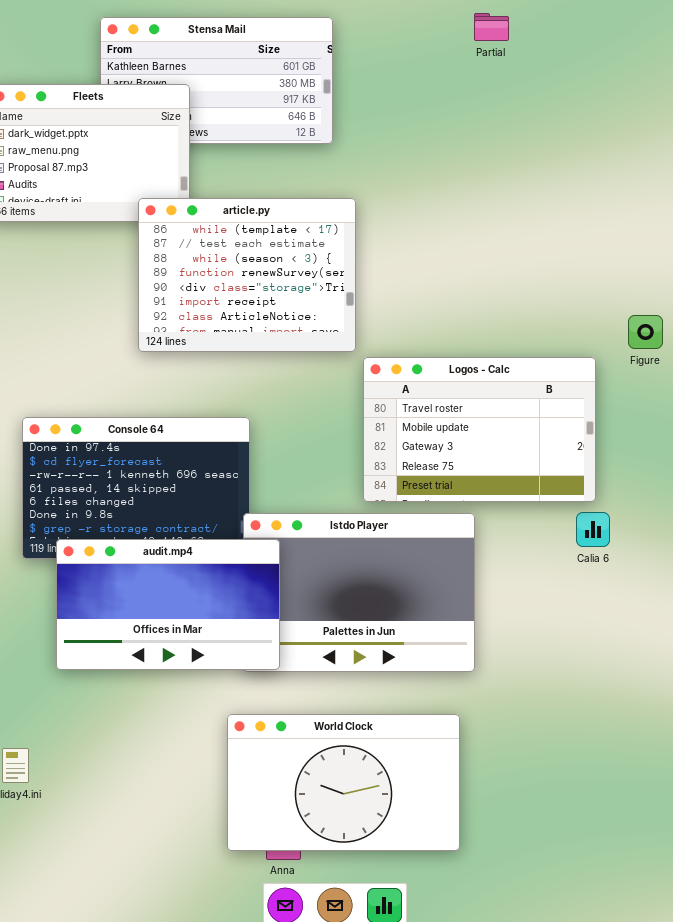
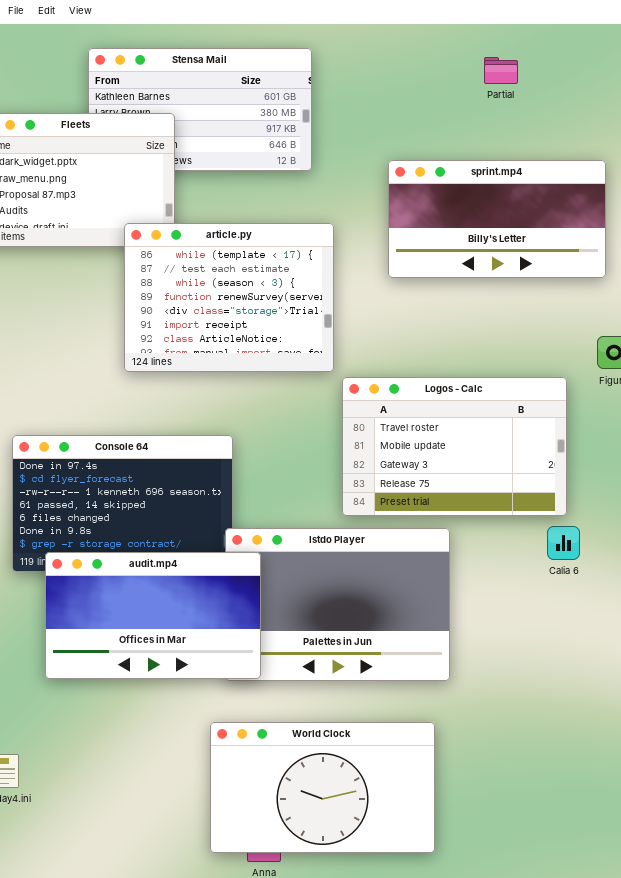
Partial: [474,13,509,41] -> [484,57,518,84], moved
sprint.mp4: none -> [388,160,606,278], opened

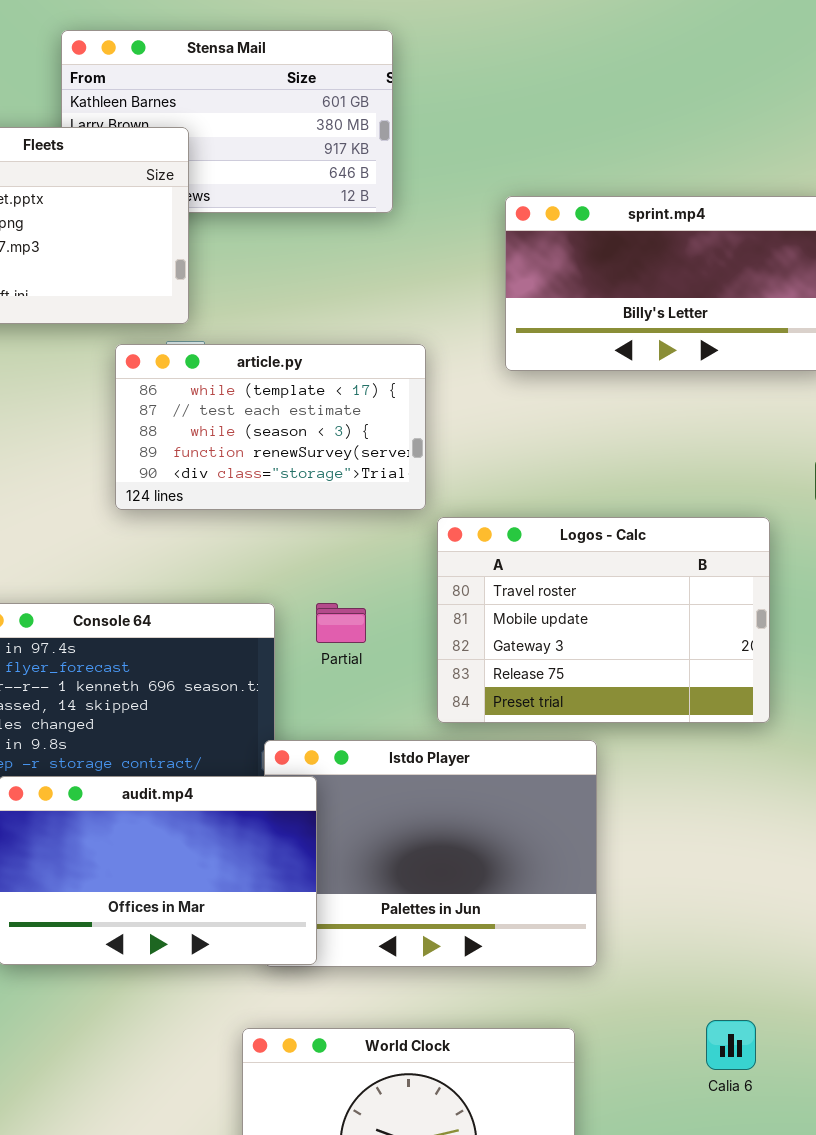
Partial: [484,57,518,84] -> [316,603,366,643], moved
article.py: [124,223,334,372] -> [115,344,426,510], resized
Calia 6: [547,526,580,560] -> [706,1020,756,1070], moved

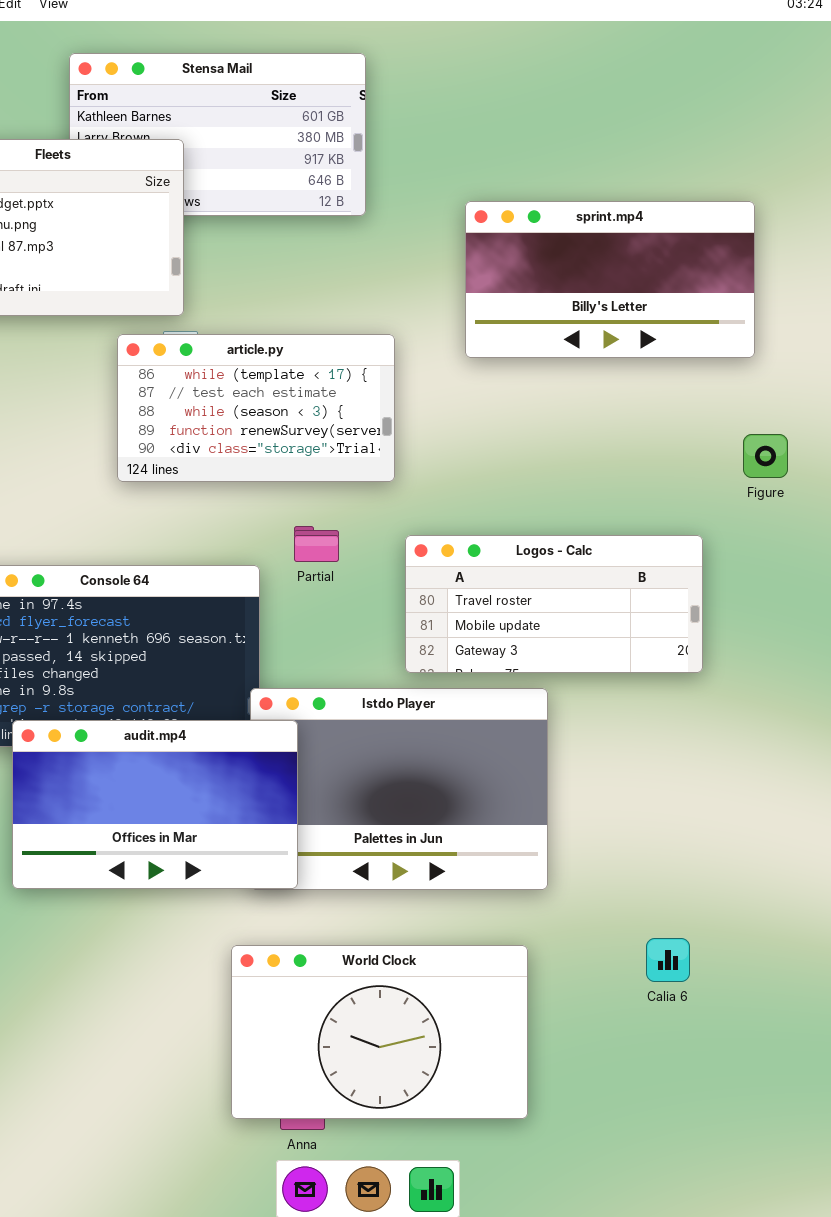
Logos - Calc: [437,517,770,723] -> [405,535,703,673], resized
Partial: [316,603,366,643] -> [294,526,339,562], moved

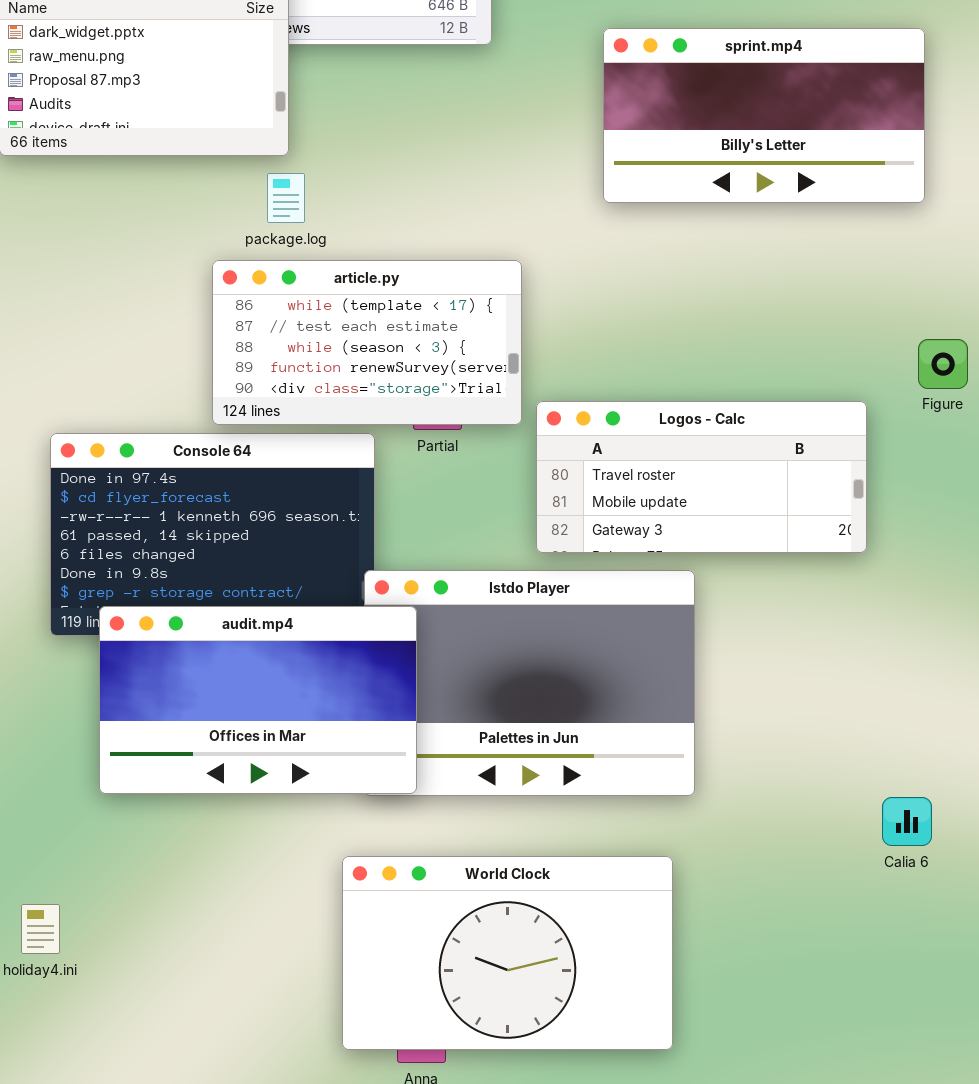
article.py: [117,334,395,482] -> [212,260,522,425], moved
Figure: [743,434,788,478] -> [918,339,968,389], moved
Calia 6: [646,938,690,982] -> [882,797,932,846], moved

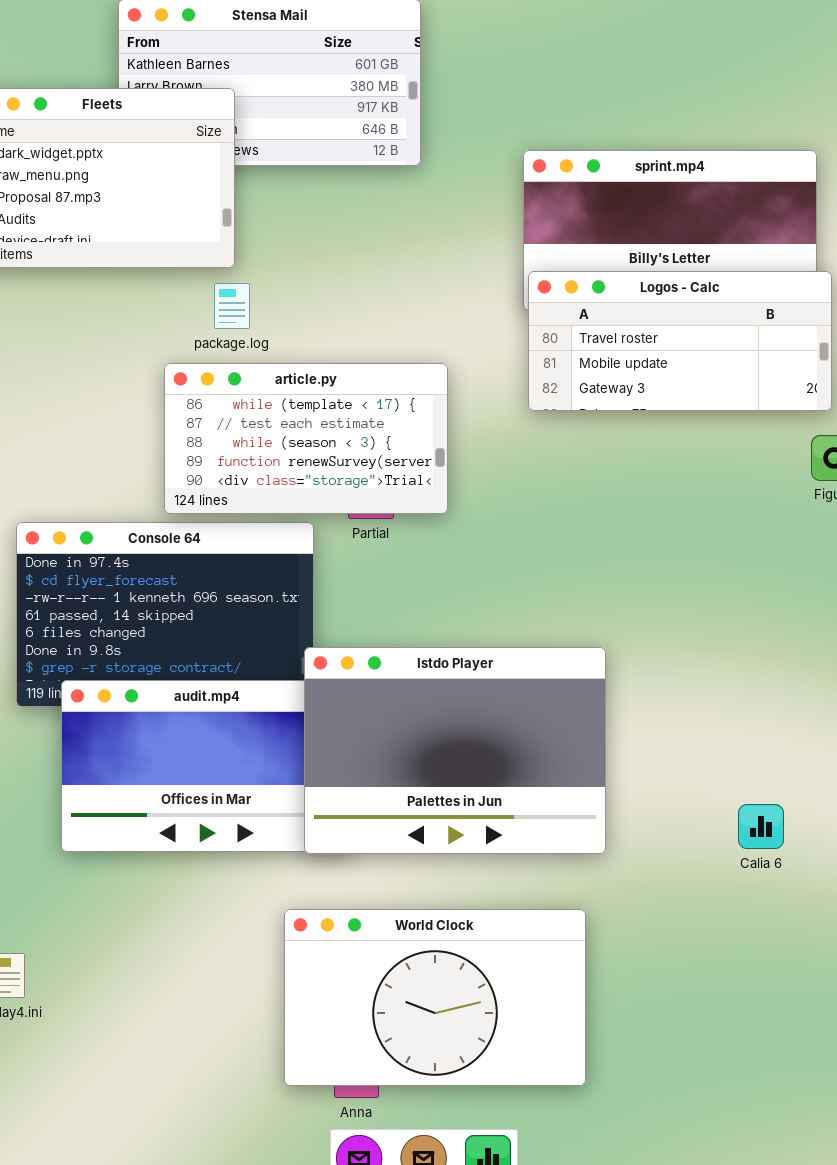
Logos - Calc: [536,401,867,553] -> [528,271,832,411], moved
Istdo Player: [364,570,695,796] -> [304,647,606,854], raised
Calia 6: [882,797,932,846] -> [738,804,784,849], moved

